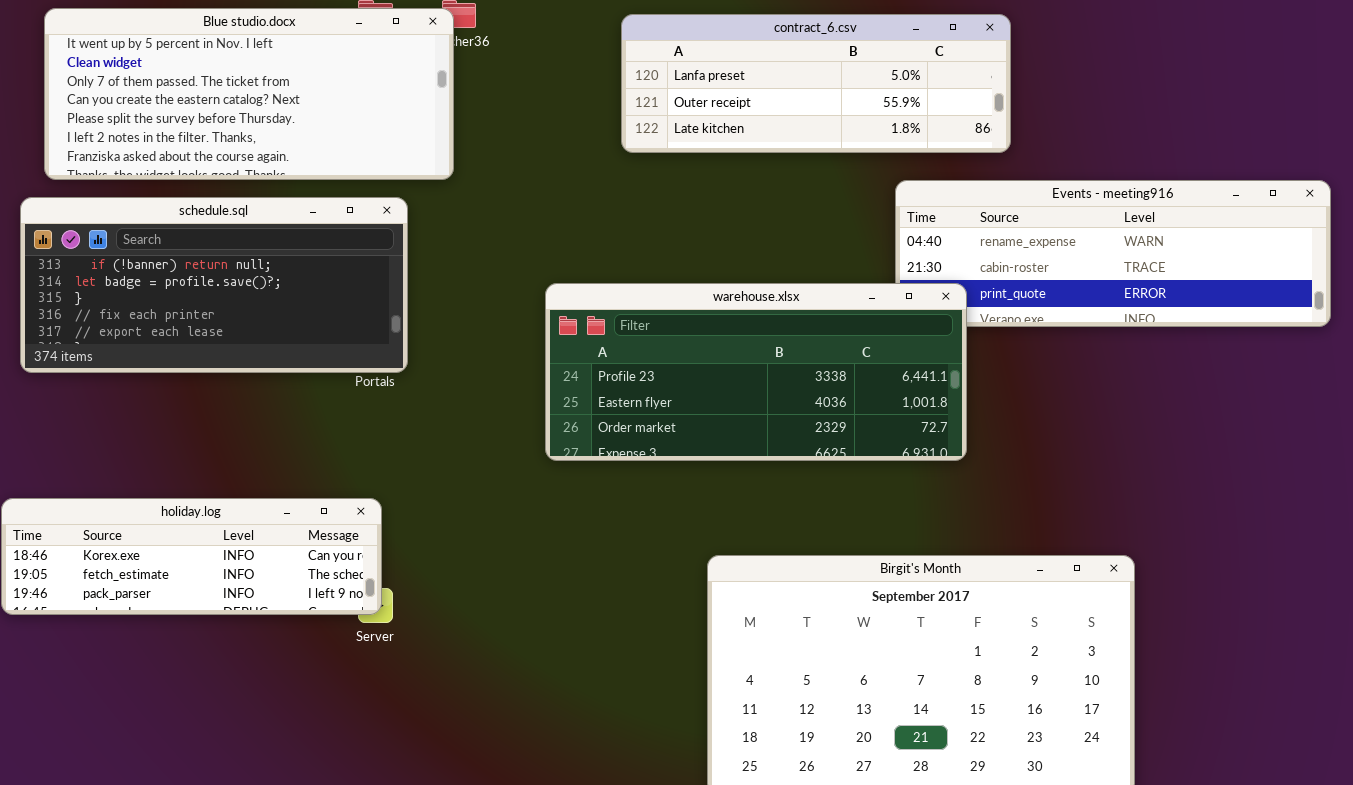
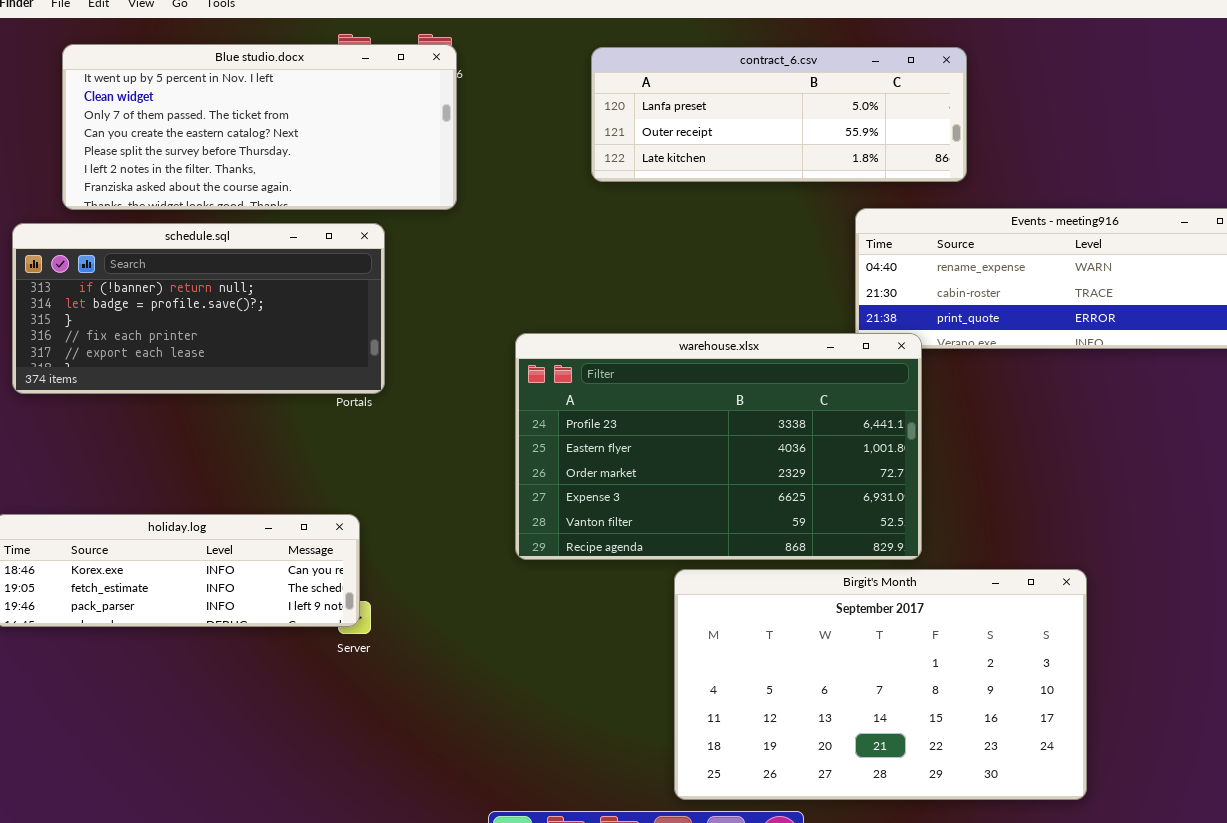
Blue studio.docx: [44,8,454,180] -> [62,44,457,210], moved
warehouse.xlsx: [545,283,967,461] -> [515,333,922,560], moved, resized

